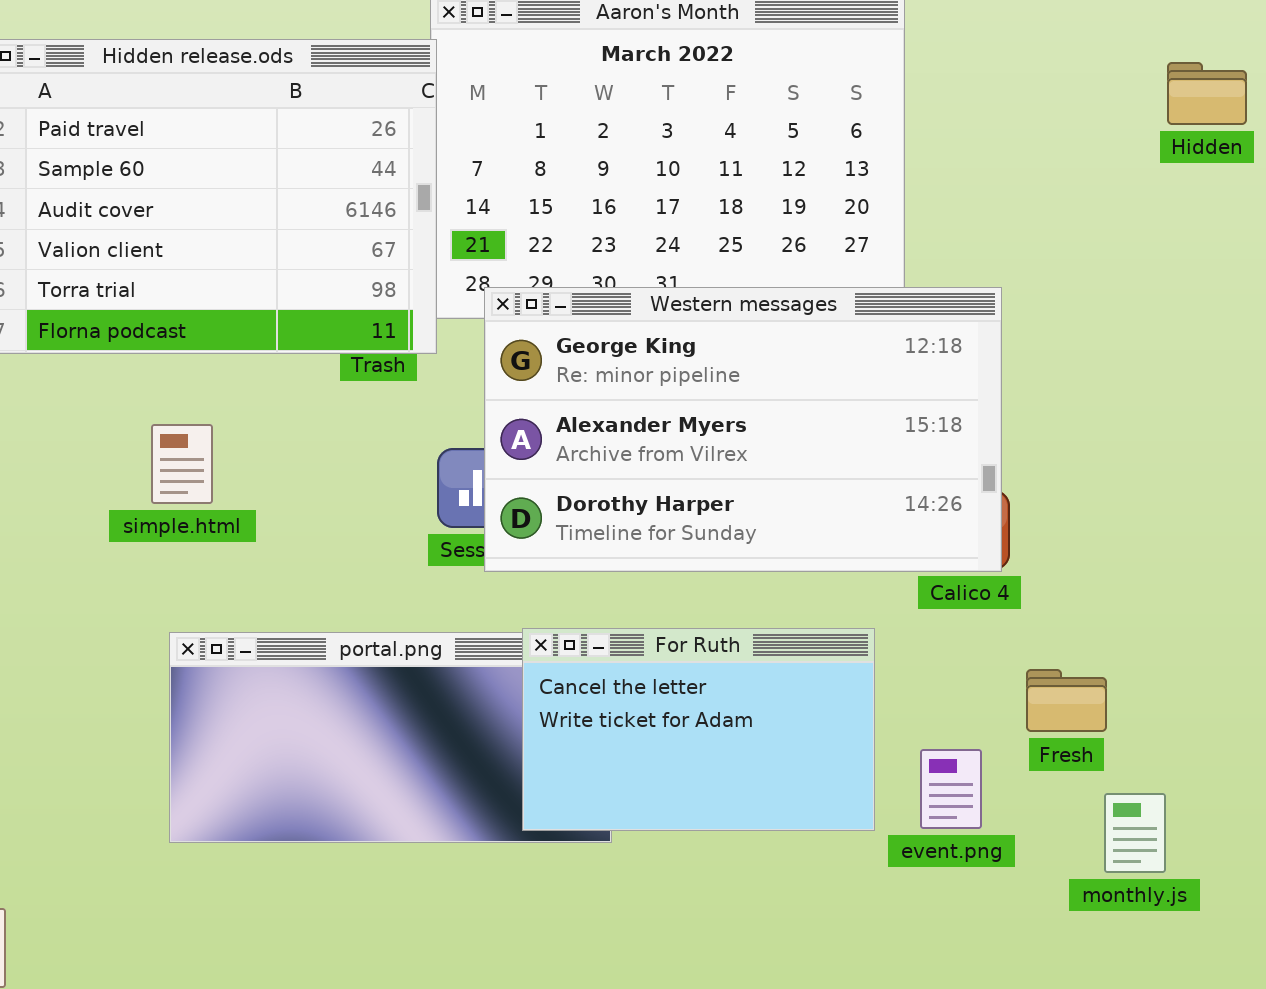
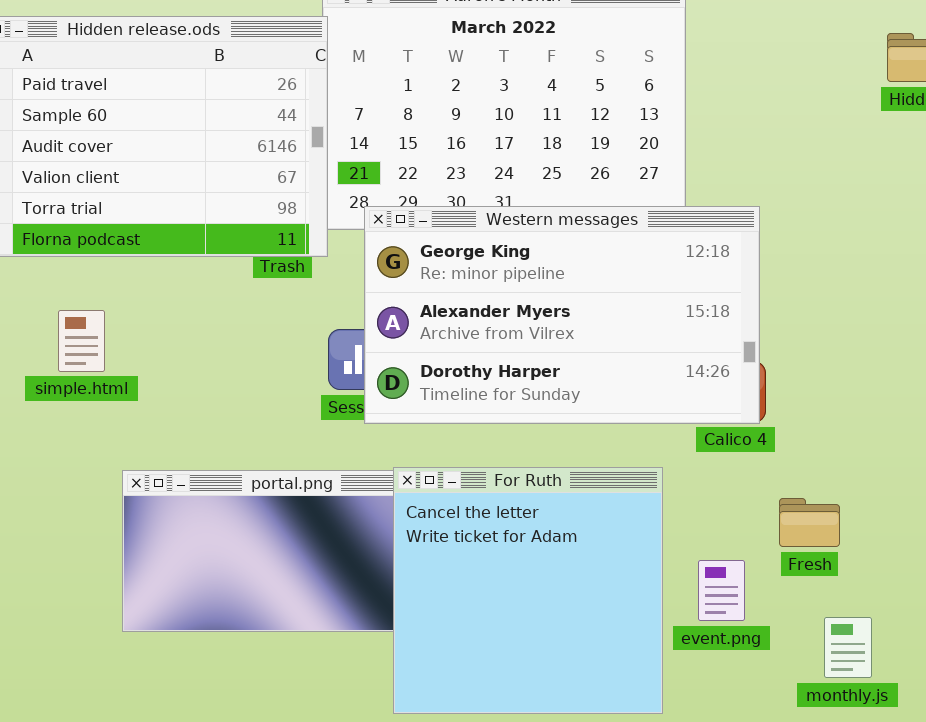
simple.html: [151,424,213,504] -> [58,310,105,372], moved
For Ruth: [522,628,875,831] -> [393,467,663,714], resized
monthly.js: [1104,793,1166,873] -> [824,617,872,678], moved

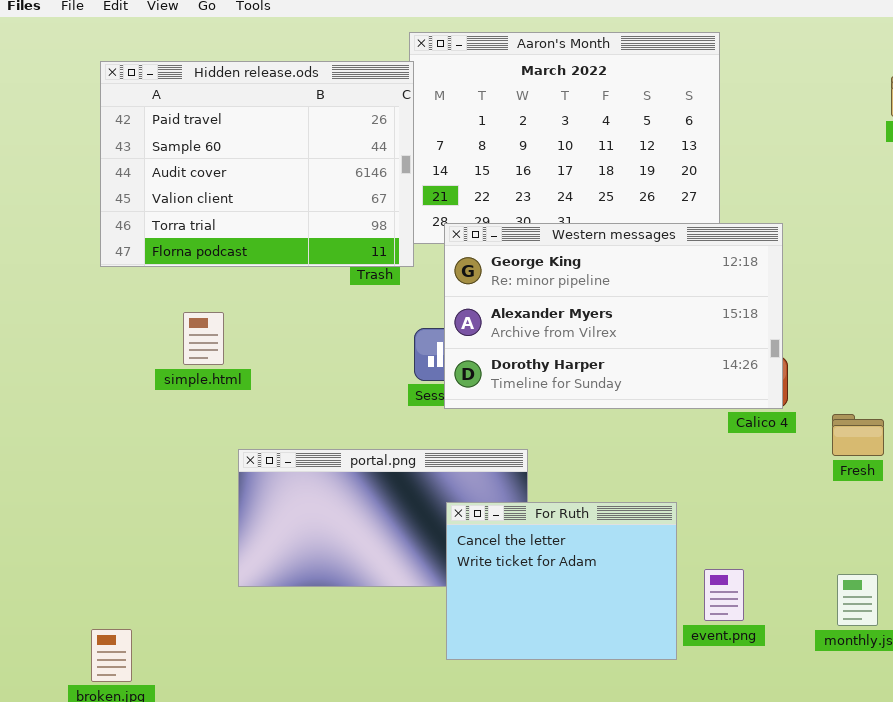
For Ruth: [393,467,663,714] -> [446,502,677,660], moved, resized
Fresh: [779,498,840,547] -> [832,414,884,456], moved
event.png: [698,560,745,621] -> [704,569,744,621], moved

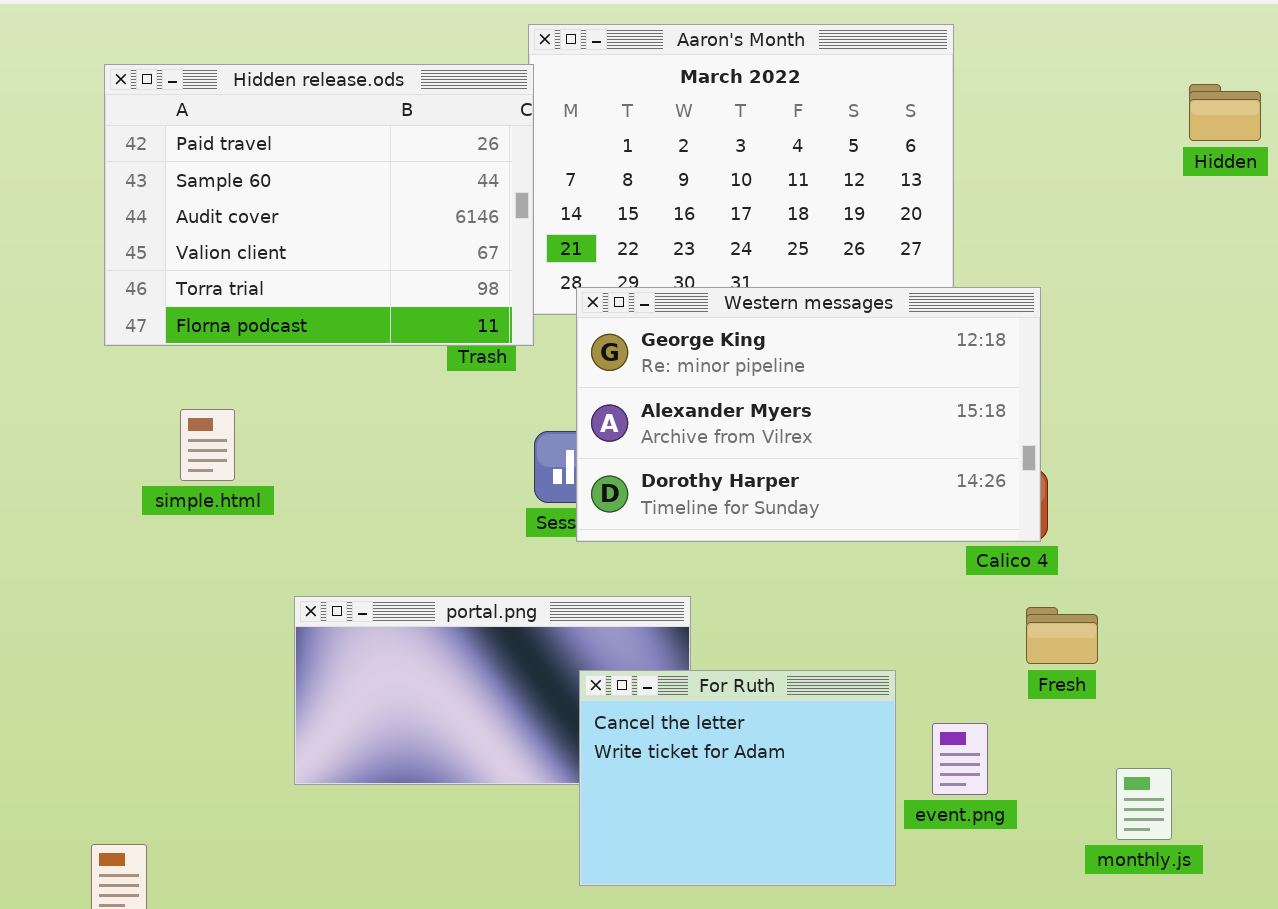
simple.html: [183,312,224,365] -> [180,409,235,481], moved
Fresh: [832,414,884,456] -> [1026,607,1098,664], moved
event.png: [704,569,744,621] -> [932,723,988,795], moved

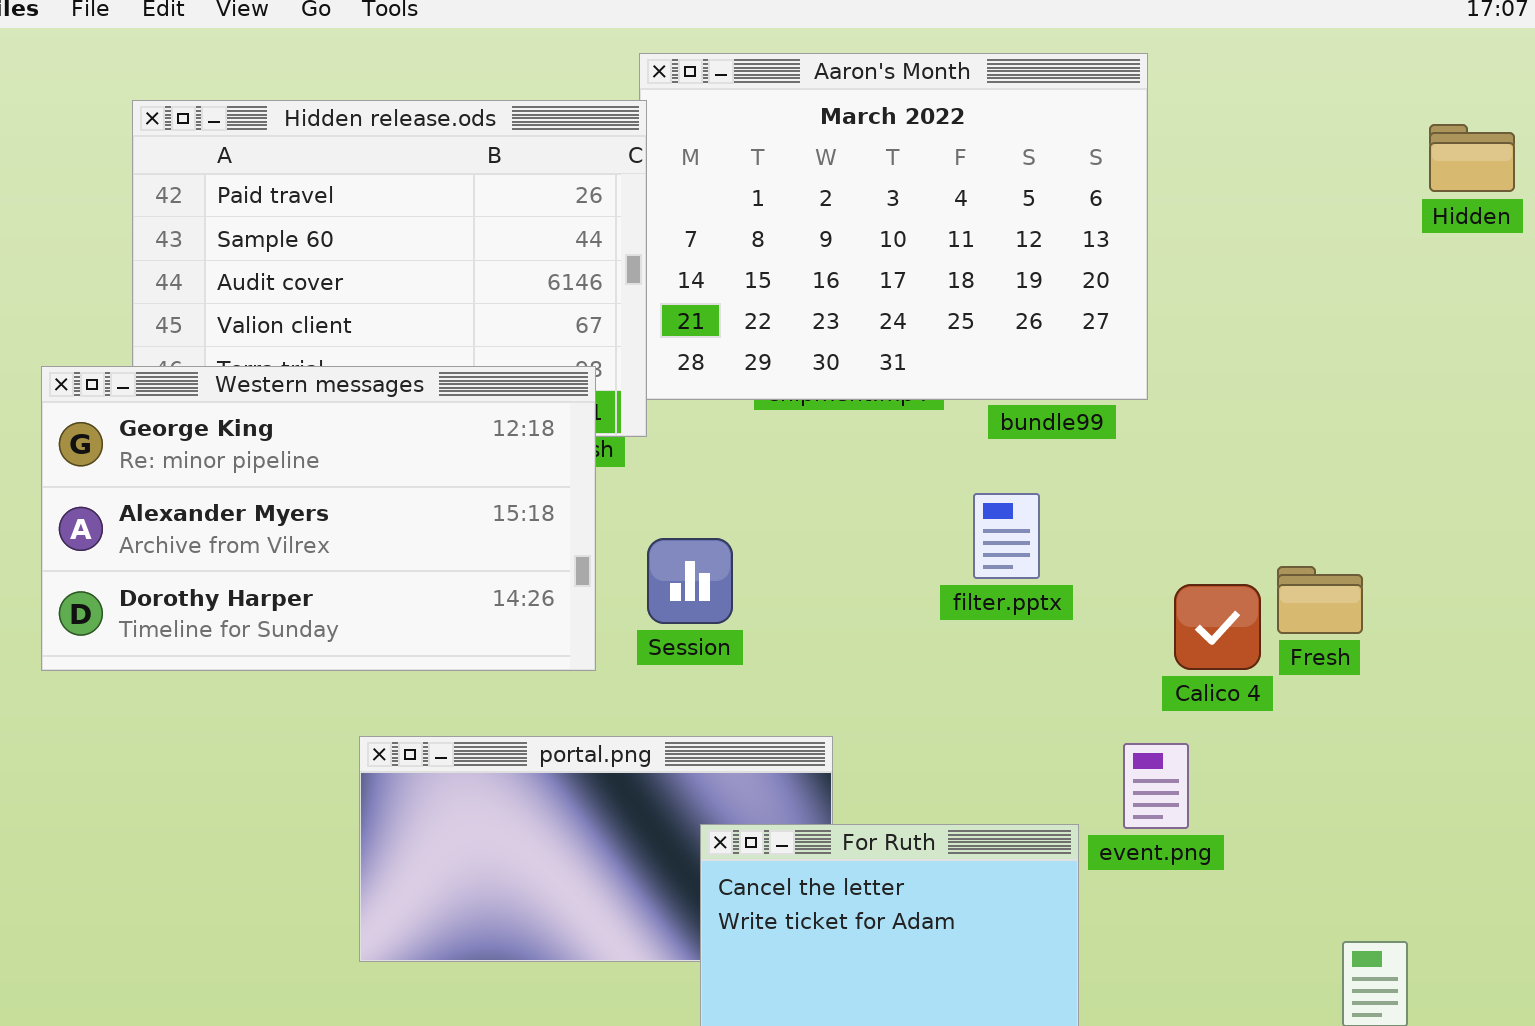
Western messages: [576,287,1041,542] -> [41,366,596,671], moved
Fresh: [1026,607,1098,664] -> [1277,566,1363,634], moved
event.png: [932,723,988,795] -> [1123,743,1189,829], moved

